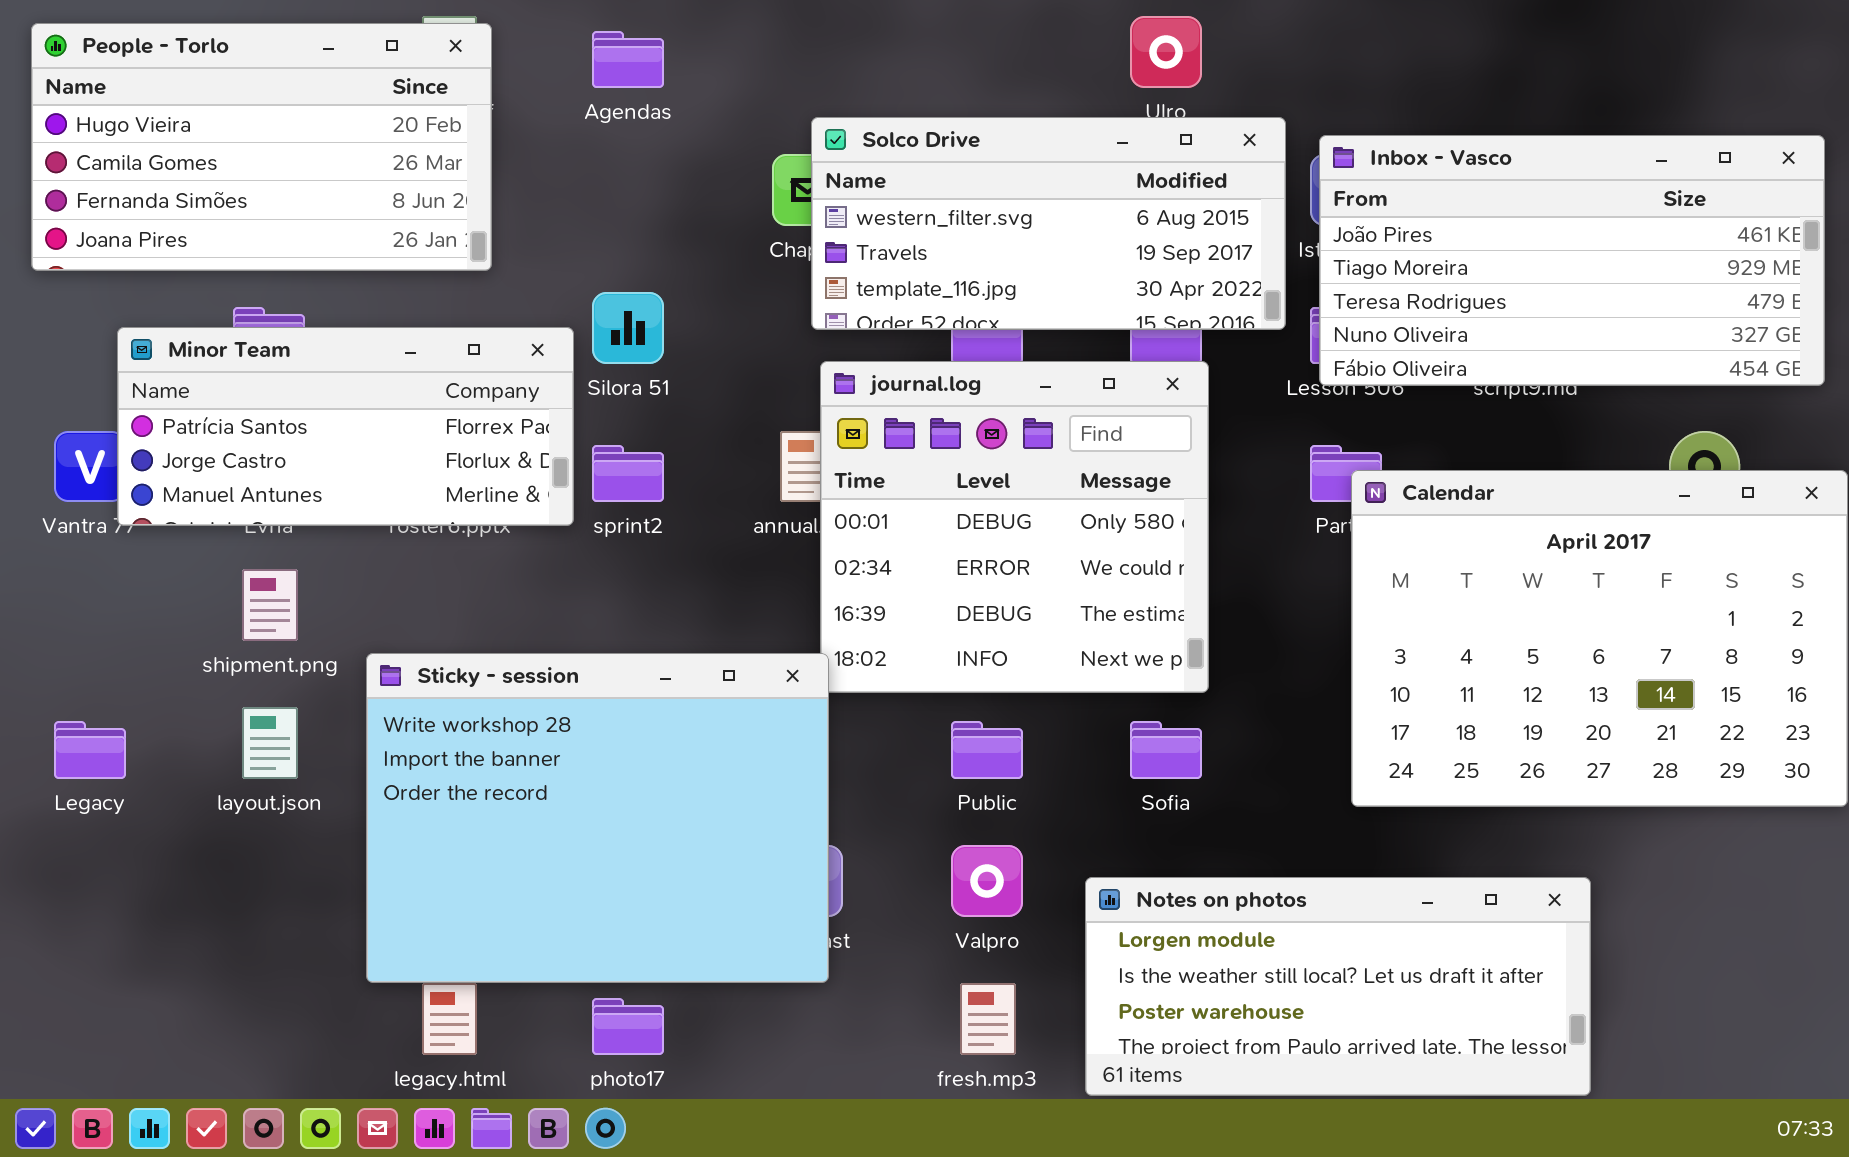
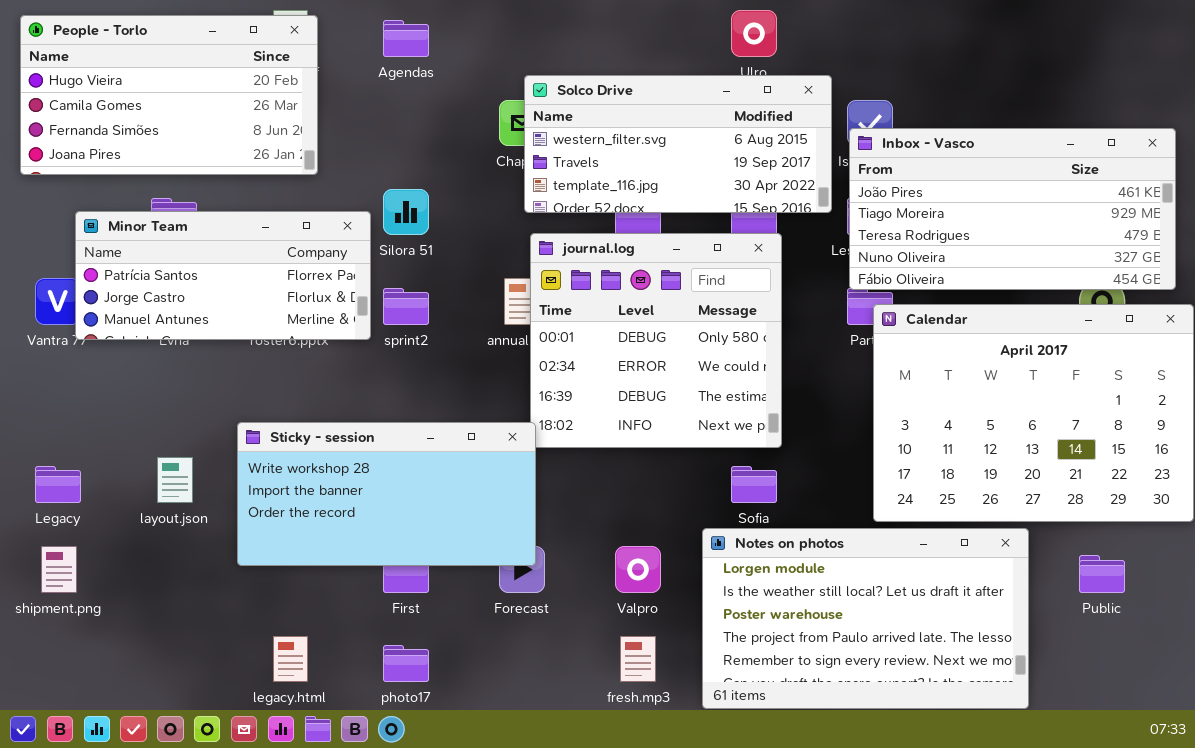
Inbox - Vasco: [1319,135,1825,386] -> [849,128,1176,290], moved
shipment.png: [242,569,298,641] -> [41,546,77,593], moved
Sticky - session: [366,653,829,983] -> [237,422,536,566], resized
Public: [951,721,1023,779] -> [1079,555,1125,593], moved
Notes on photos: [1085,877,1591,1096] -> [702,528,1029,709], resized

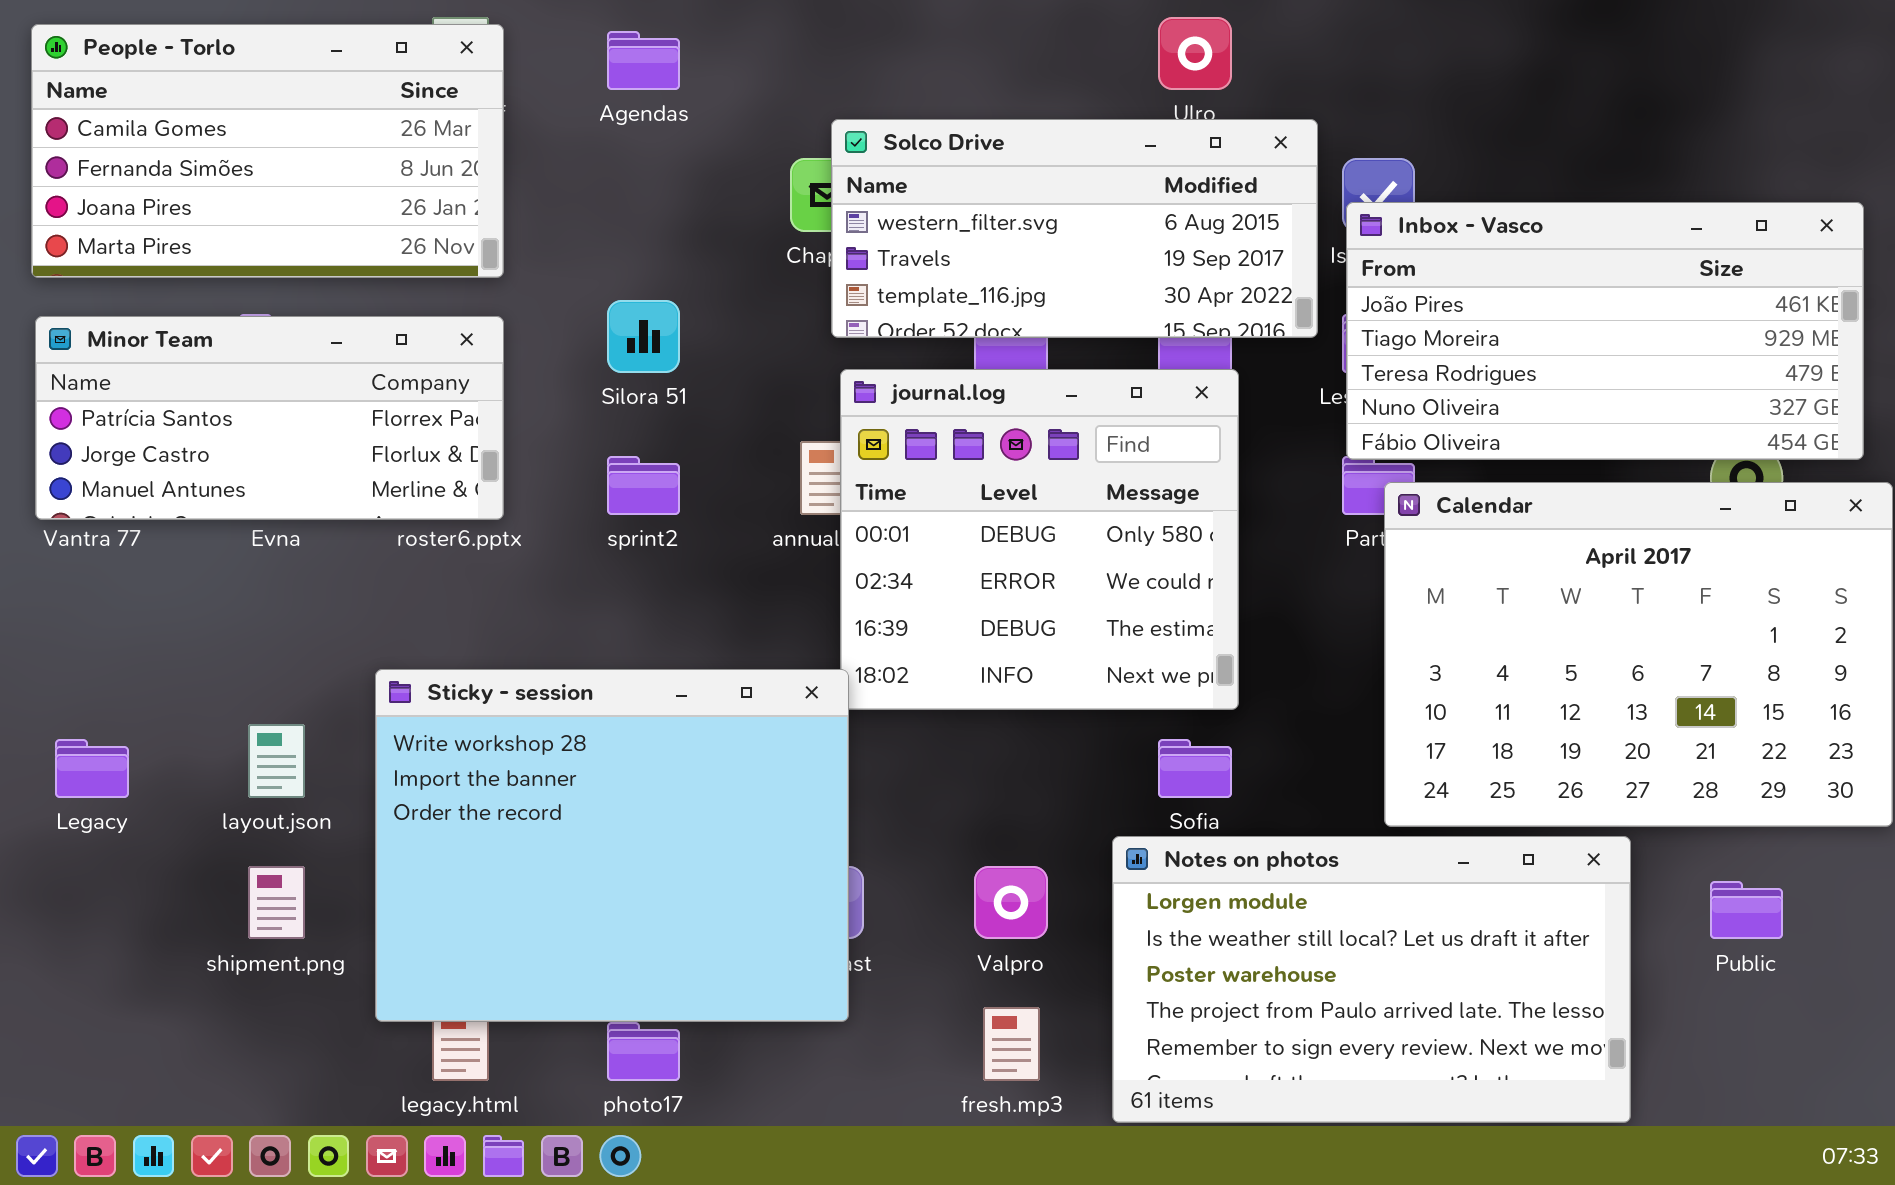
People - Torlo: [20,15,318,175] -> [31,24,504,278], scrolled down 1 row
Minor Team: [75,211,371,340] -> [35,316,504,520], moved
Sticky - session: [237,422,536,566] -> [375,669,849,1022], resized
shipment.png: [41,546,77,593] -> [248,866,305,939], moved

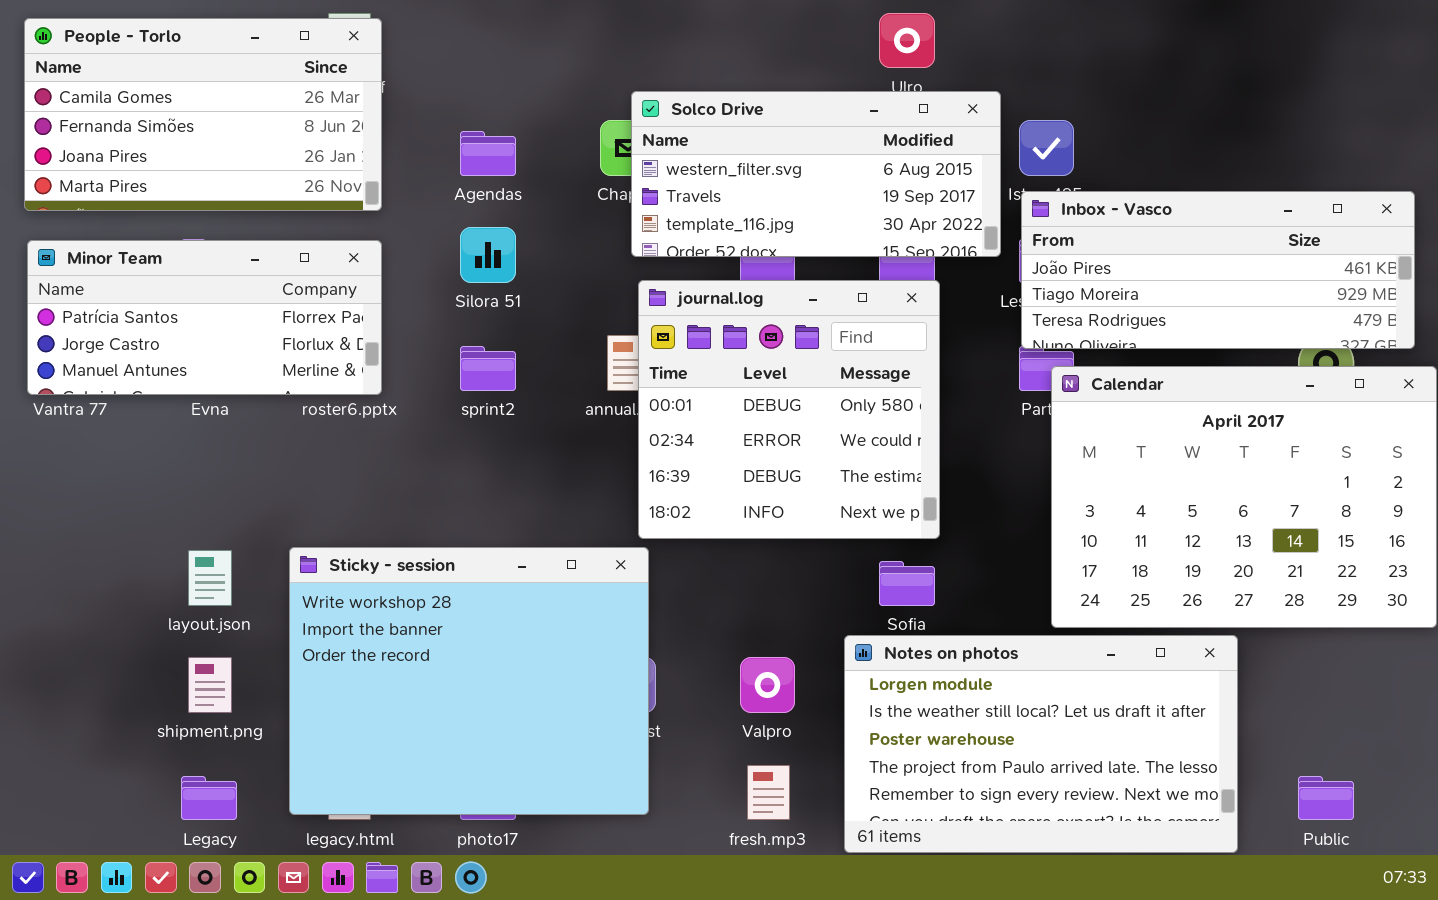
Agendas: [607,31,680,90] -> [460,131,516,176], moved
Inbox - Vasco: [1346,202,1864,460] -> [1021,191,1415,349], resized
Sticky - session: [375,669,849,1022] -> [289,547,649,815], moved
Legacy: [55,739,129,798] -> [181,776,237,820], moved
Public: [1710,881,1783,939] -> [1298,776,1354,820], moved

